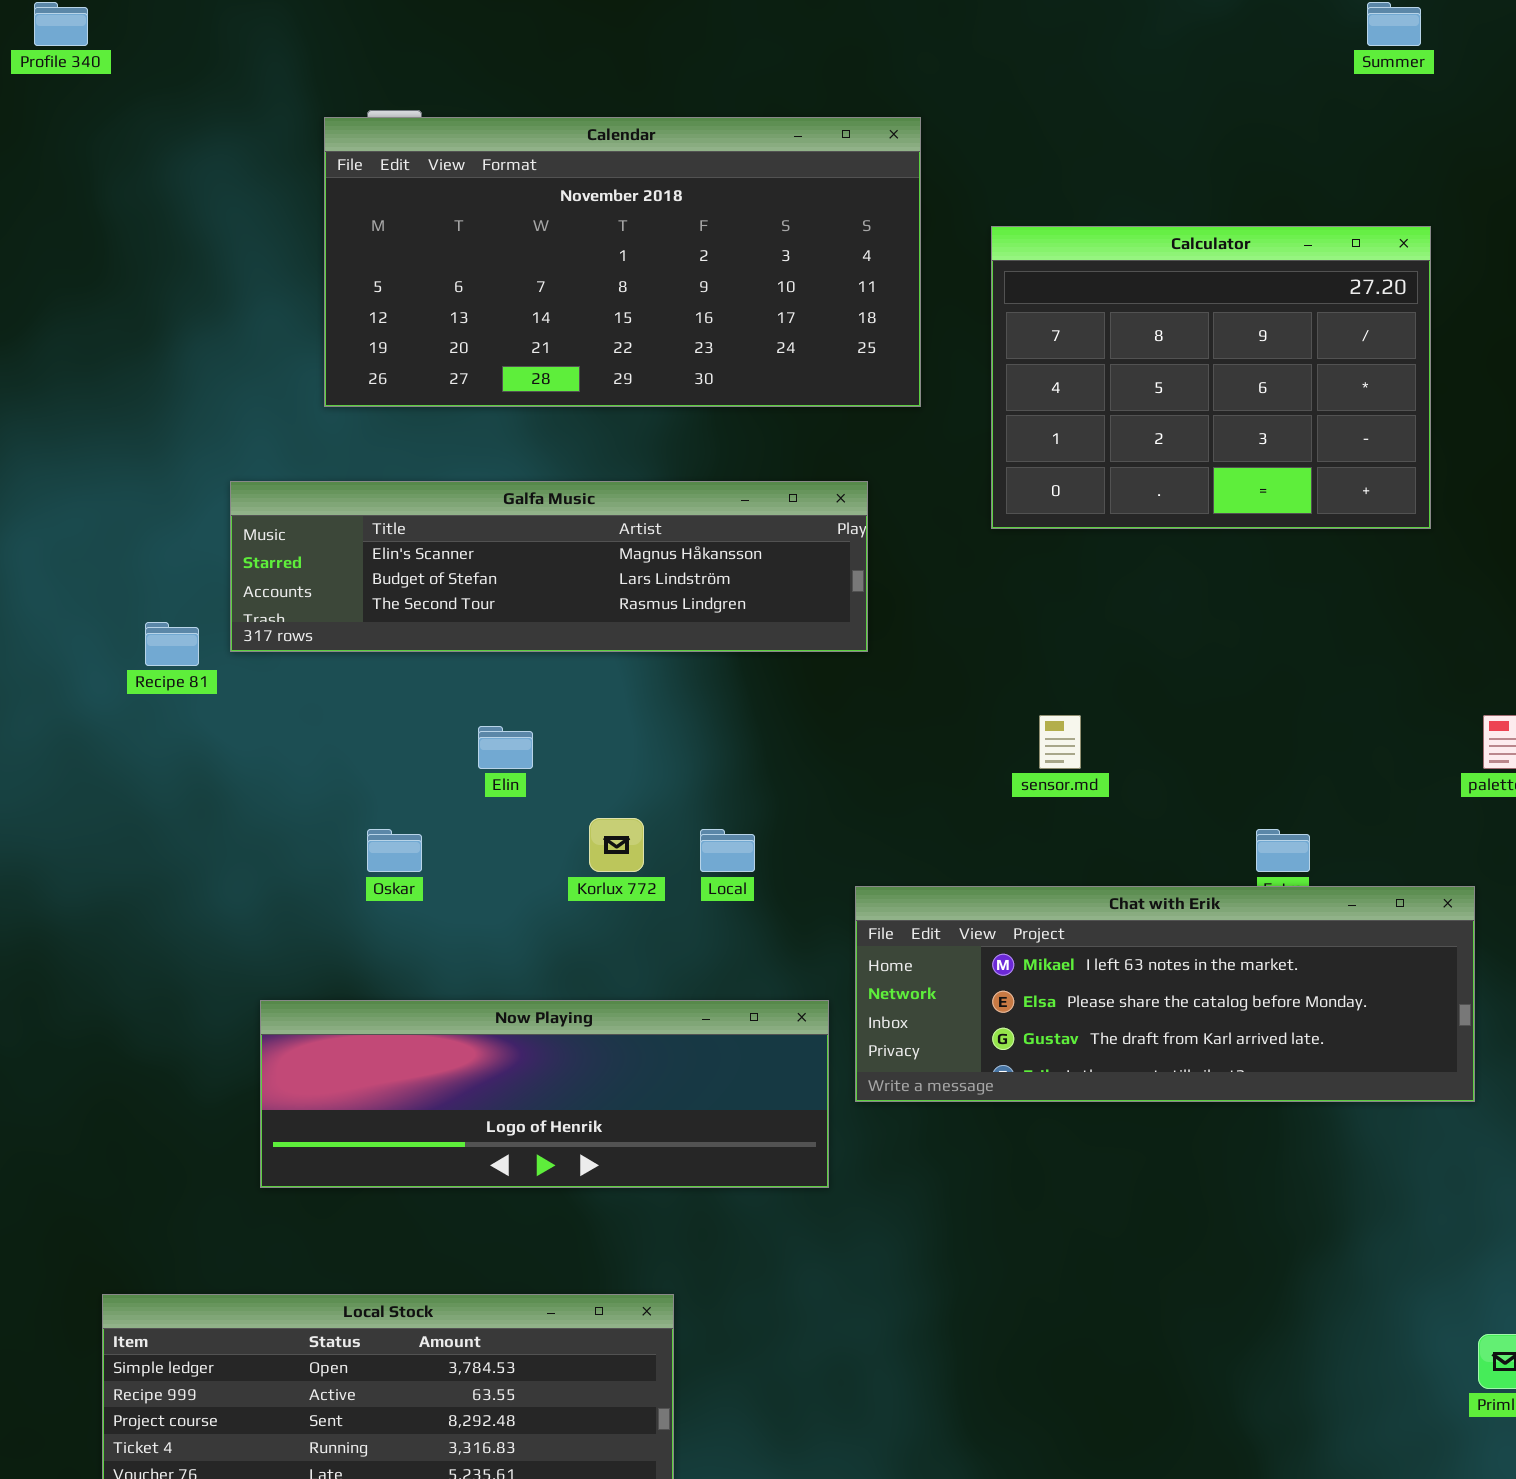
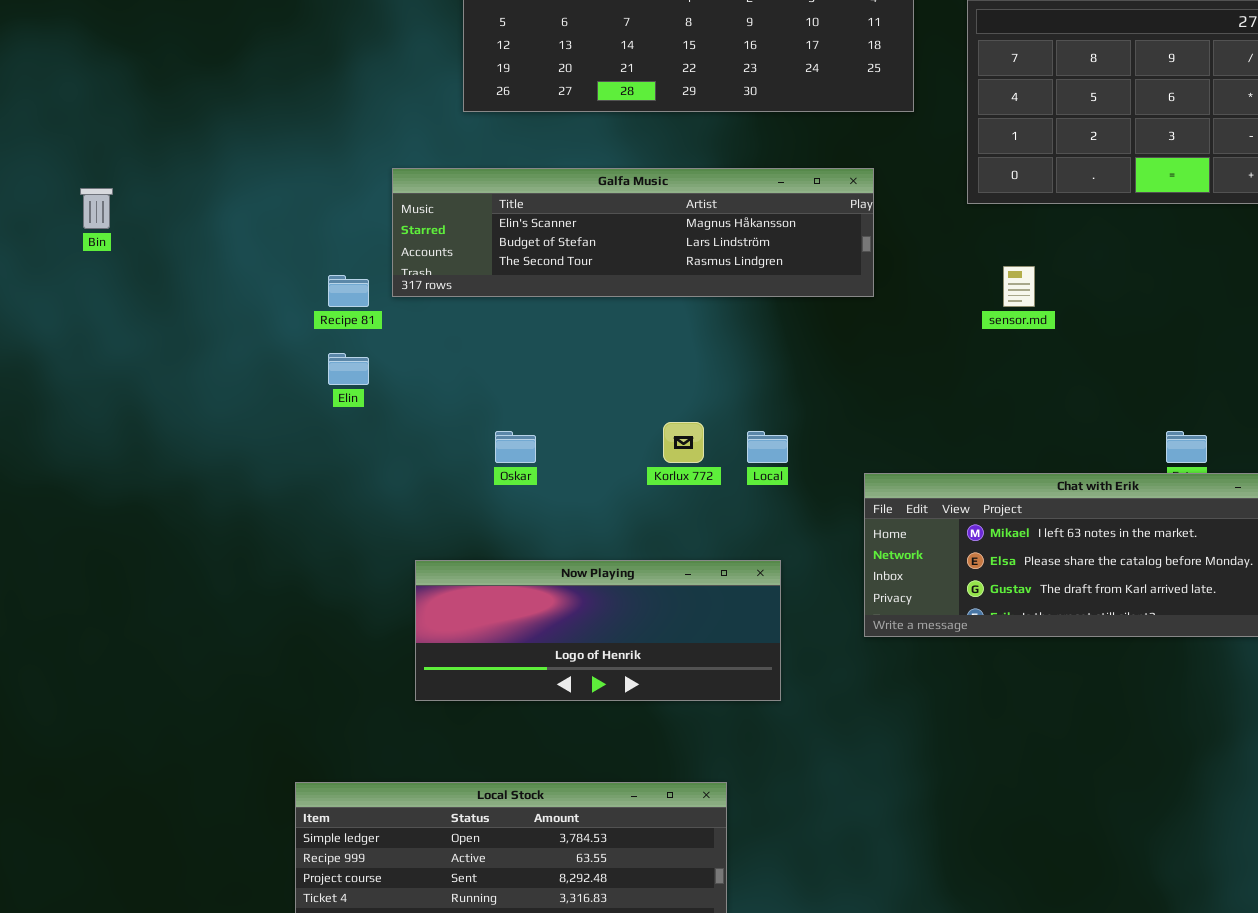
sensor.md: [1039,715,1081,769] -> [1003,266,1035,307], moved
Elin: [478,726,533,769] -> [328,353,369,385], moved
Now Playing: [260,1000,829,1188] -> [415,560,781,701], resized

